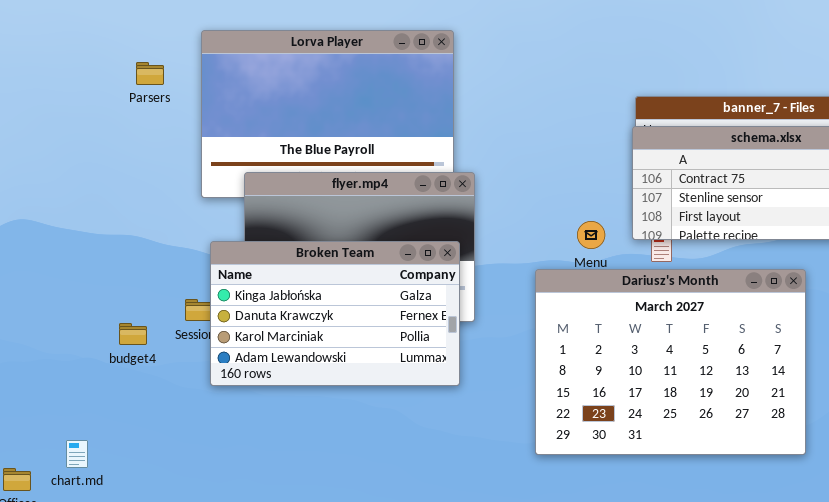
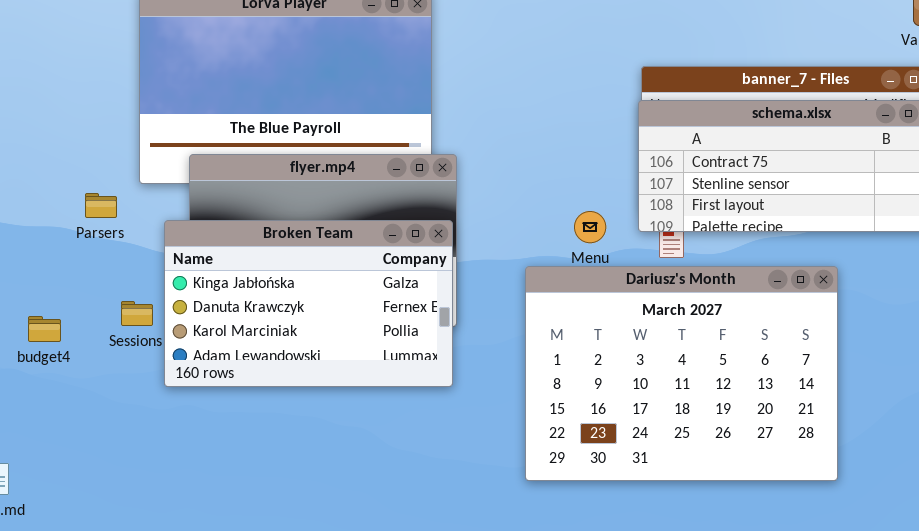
Parsers: [136,62,164,85] -> [85,193,117,218], moved
Broken Team: [210,241,460,386] -> [164,220,453,387], moved
budget4: [119,323,147,345] -> [28,316,61,342], moved

